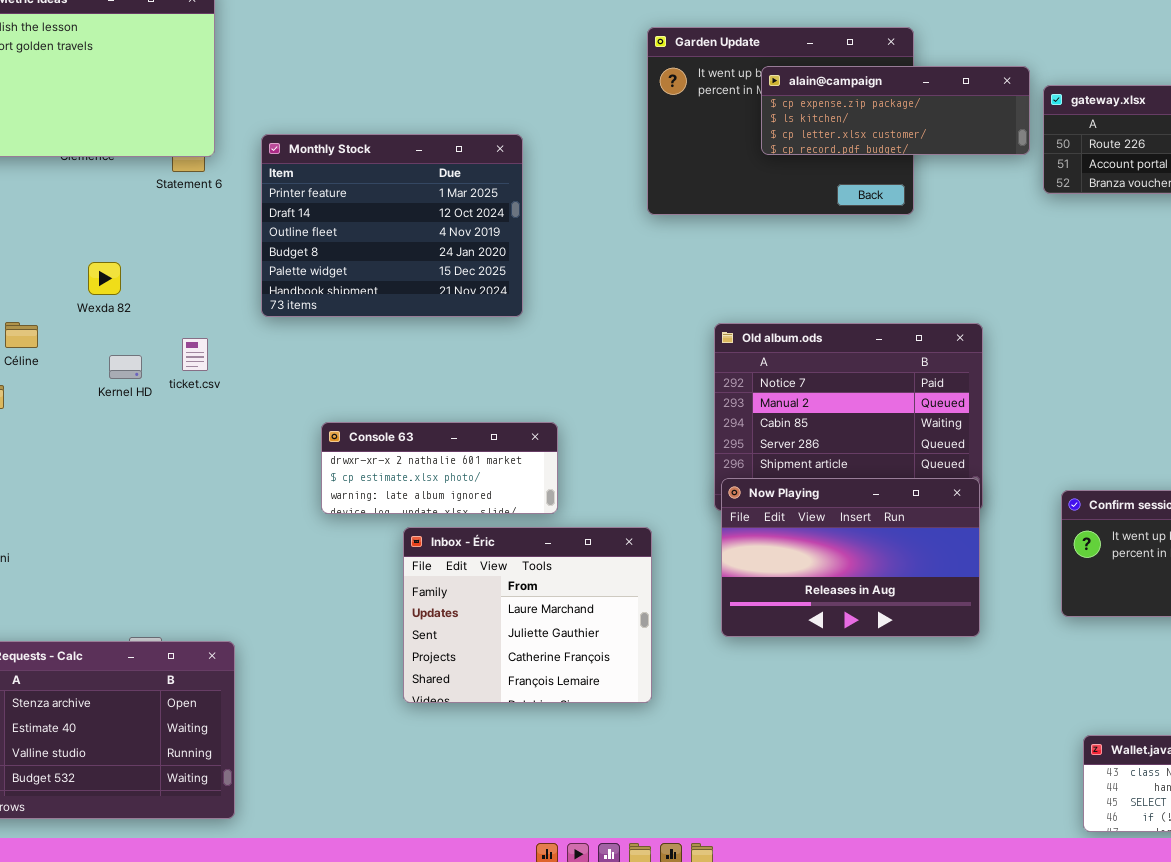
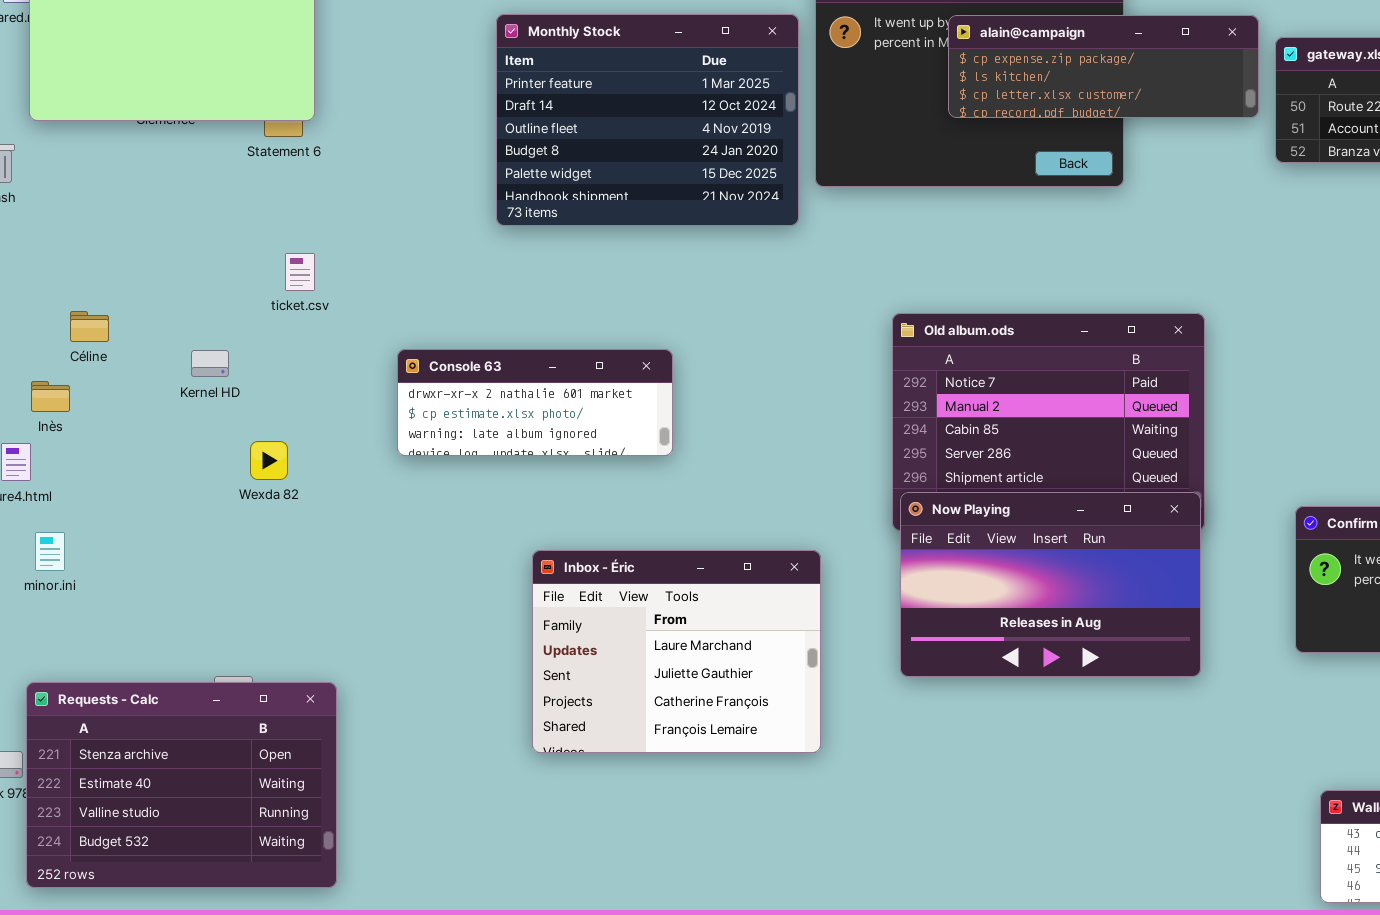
Monthly Stock: [261,134,523,317] -> [496,14,799,226], moved
Wexda 82: [88,262,121,295] -> [250,441,288,480], moved
ticket.csv: [182,338,208,371] -> [285,253,315,291], moved
Console 63: [321,422,558,514] -> [397,349,673,456], moved

